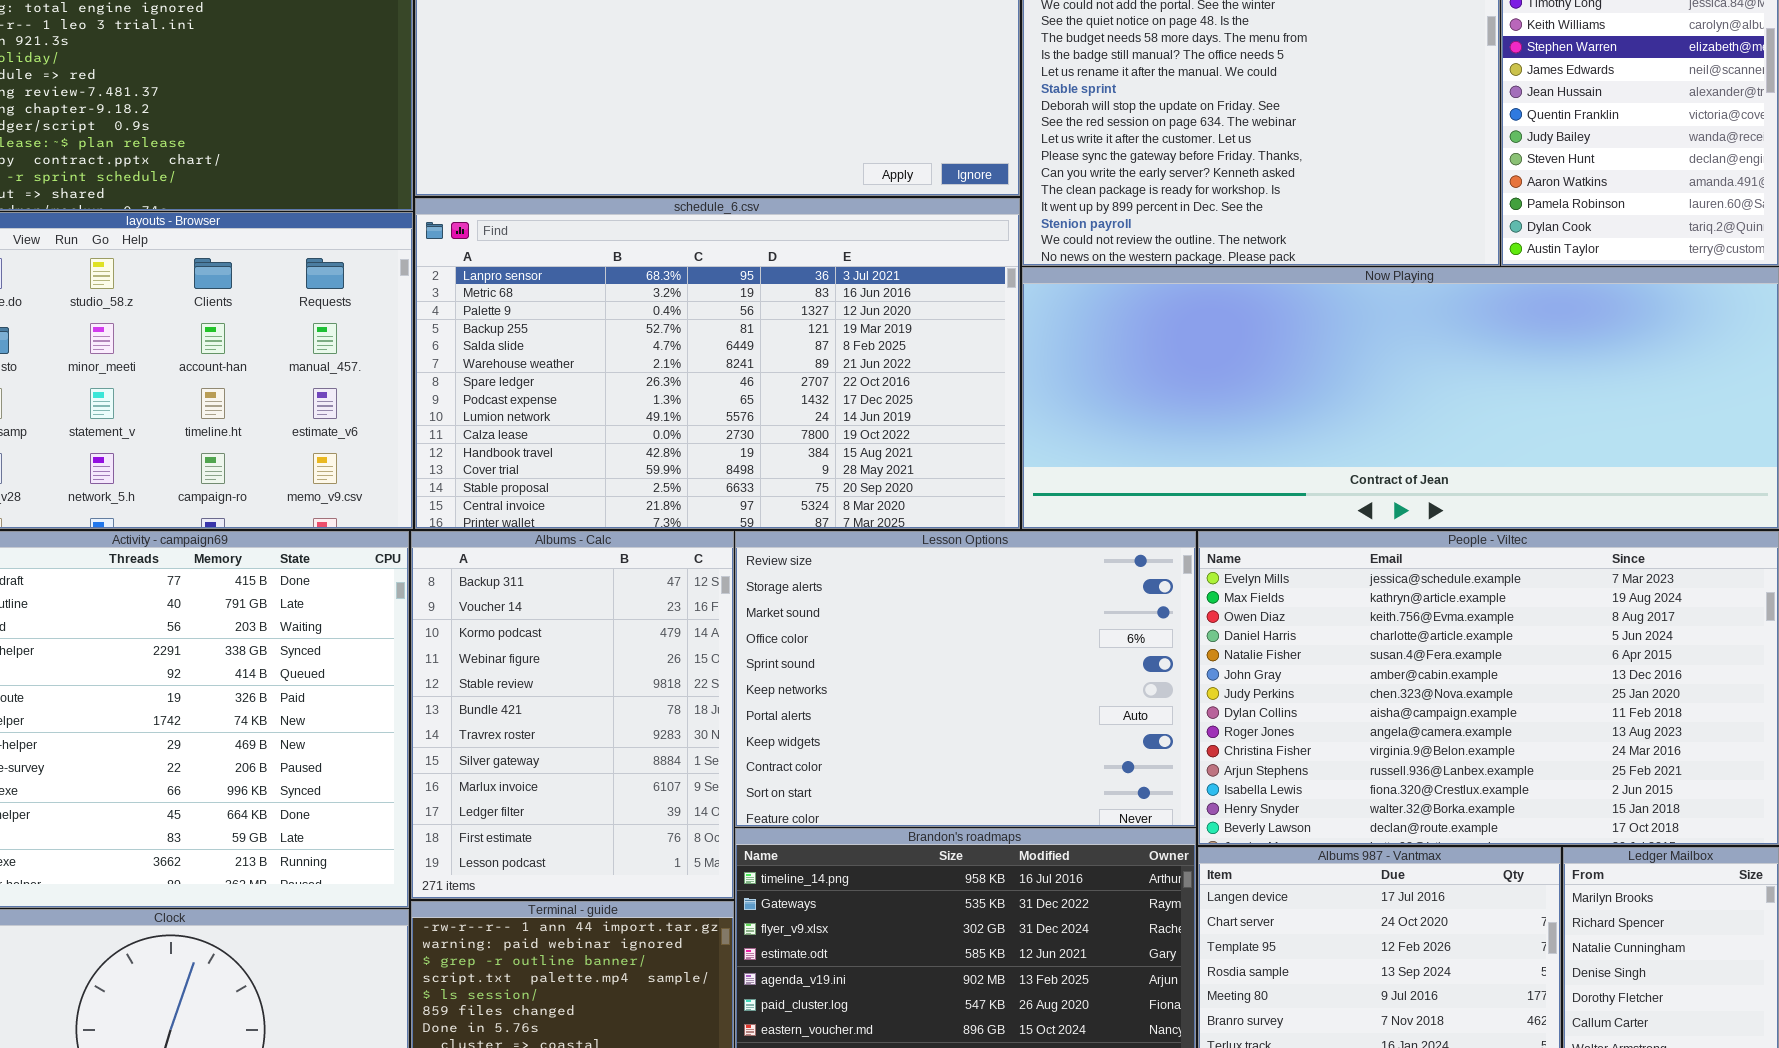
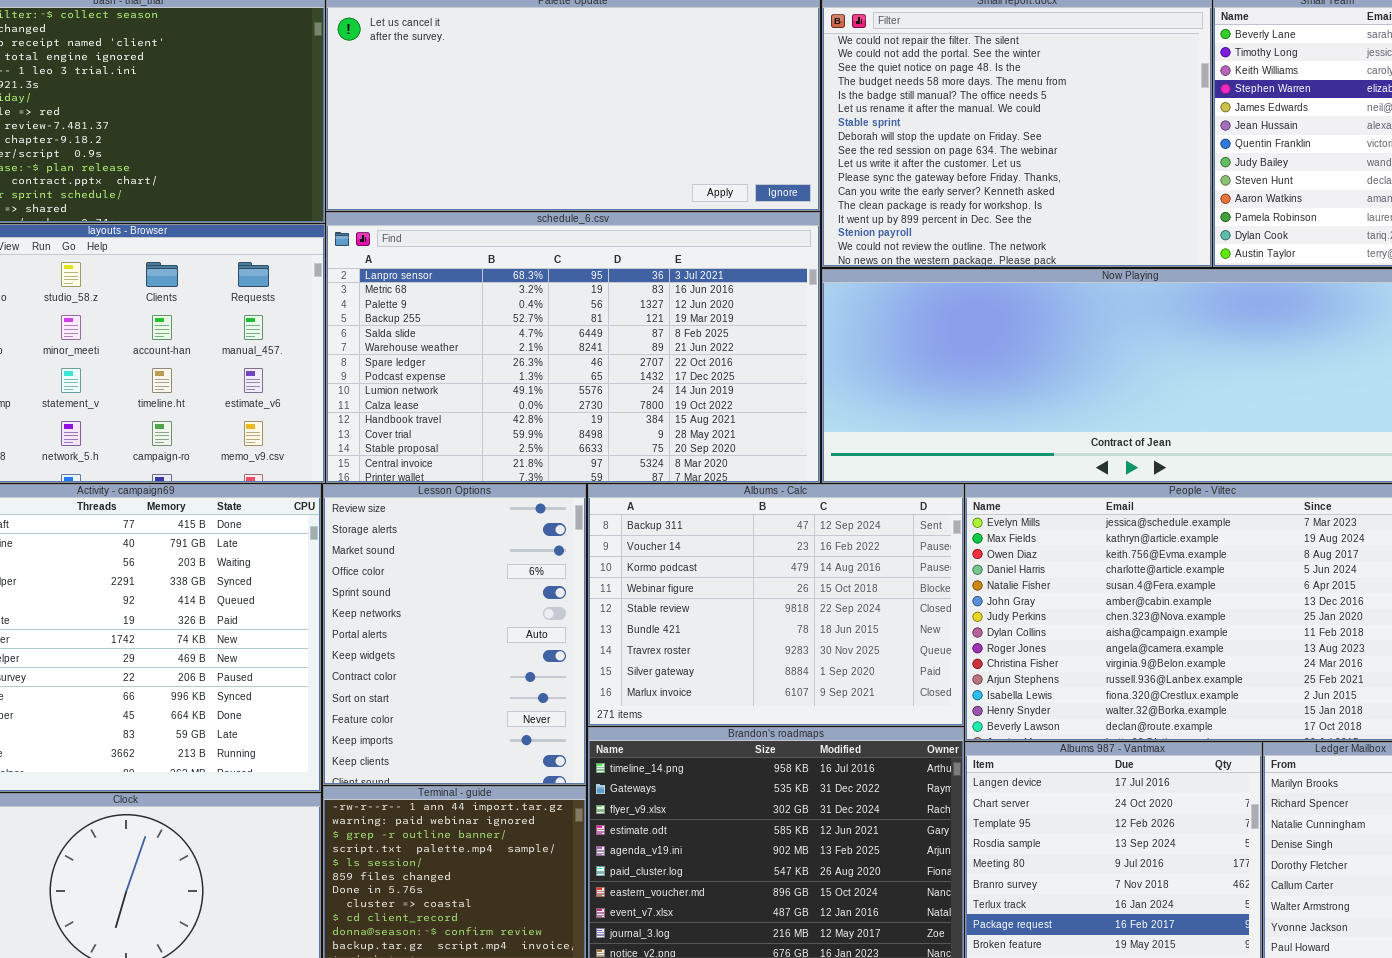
Albums - Calc: [411,531,734,899] -> [588,484,964,726], moved, resized
Lesson Options: [735,531,1196,827] -> [323,484,586,785], moved, resized

